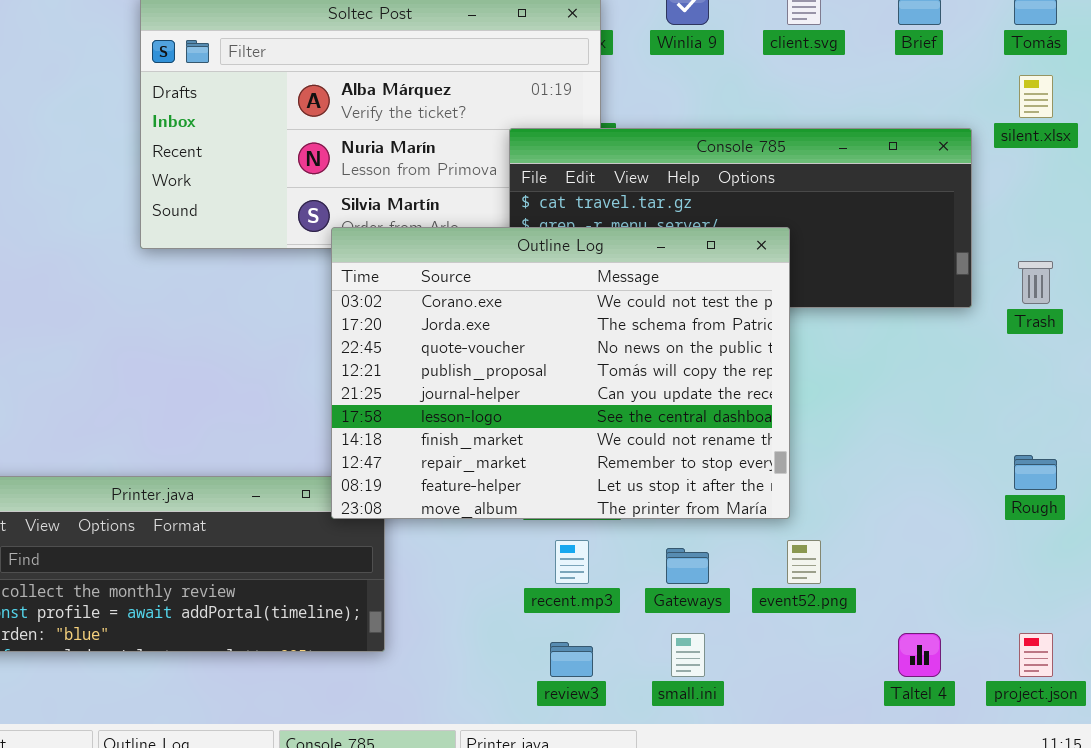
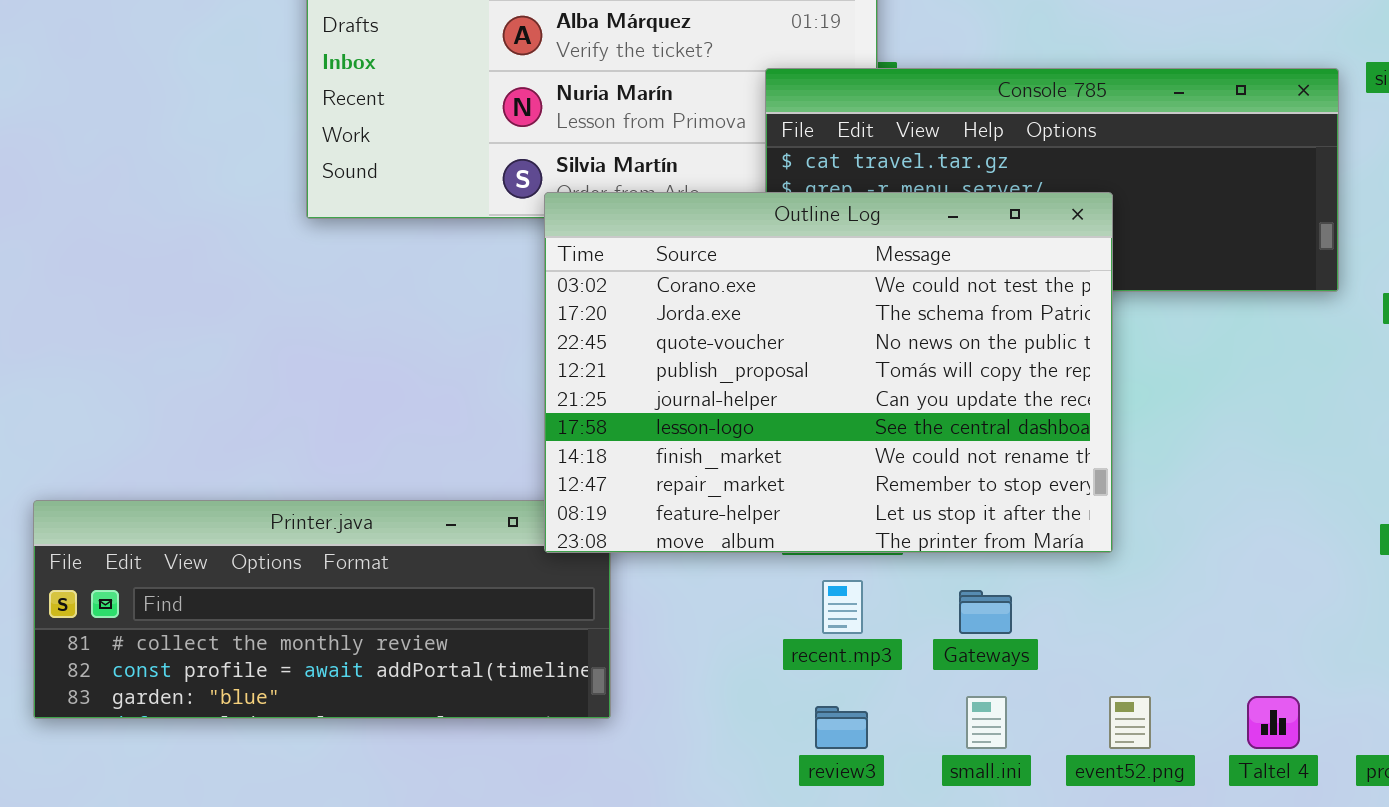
event52.png: [787,540,821,584] -> [1109,696,1151,749], moved

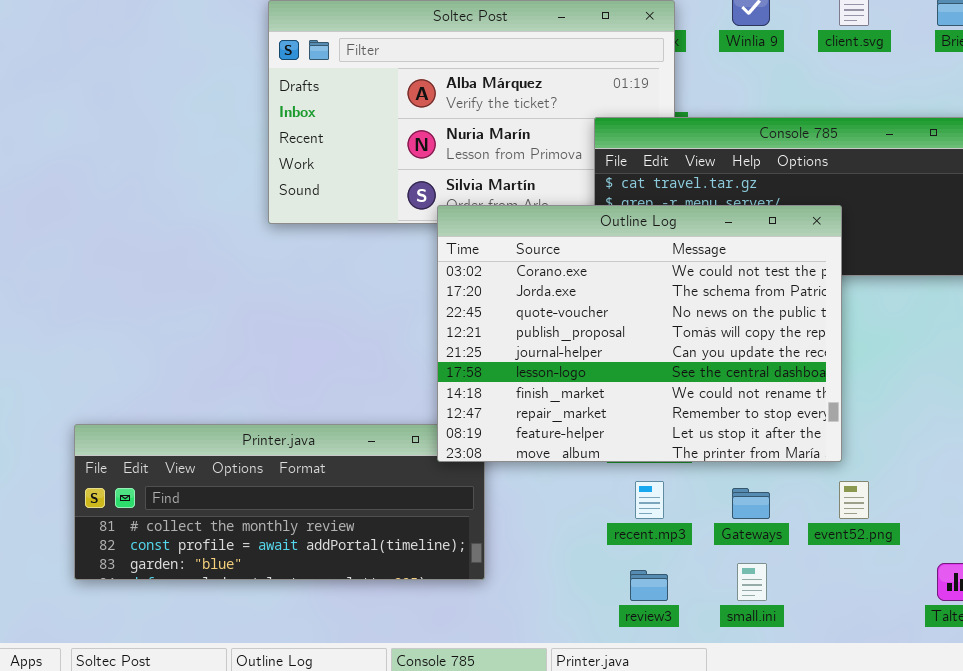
event52.png: [1109,696,1151,749] -> [839,481,869,519], moved

